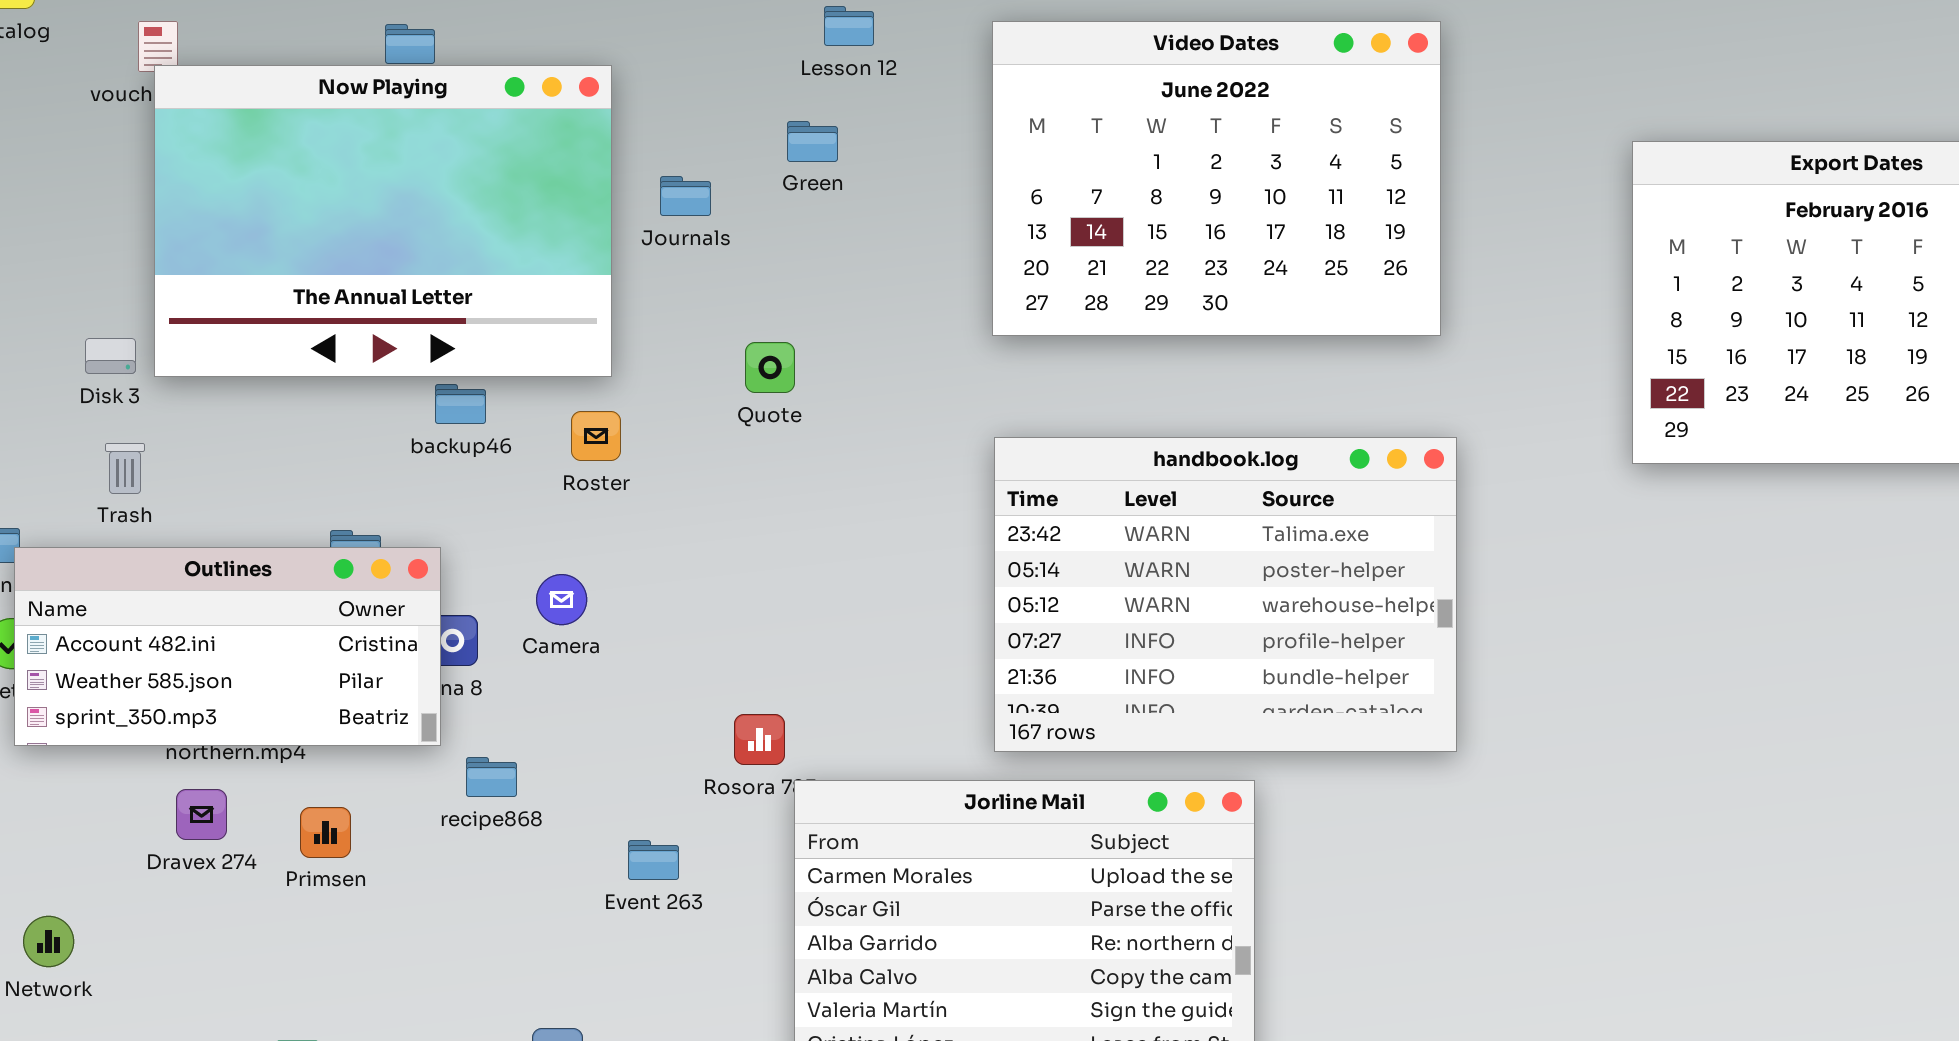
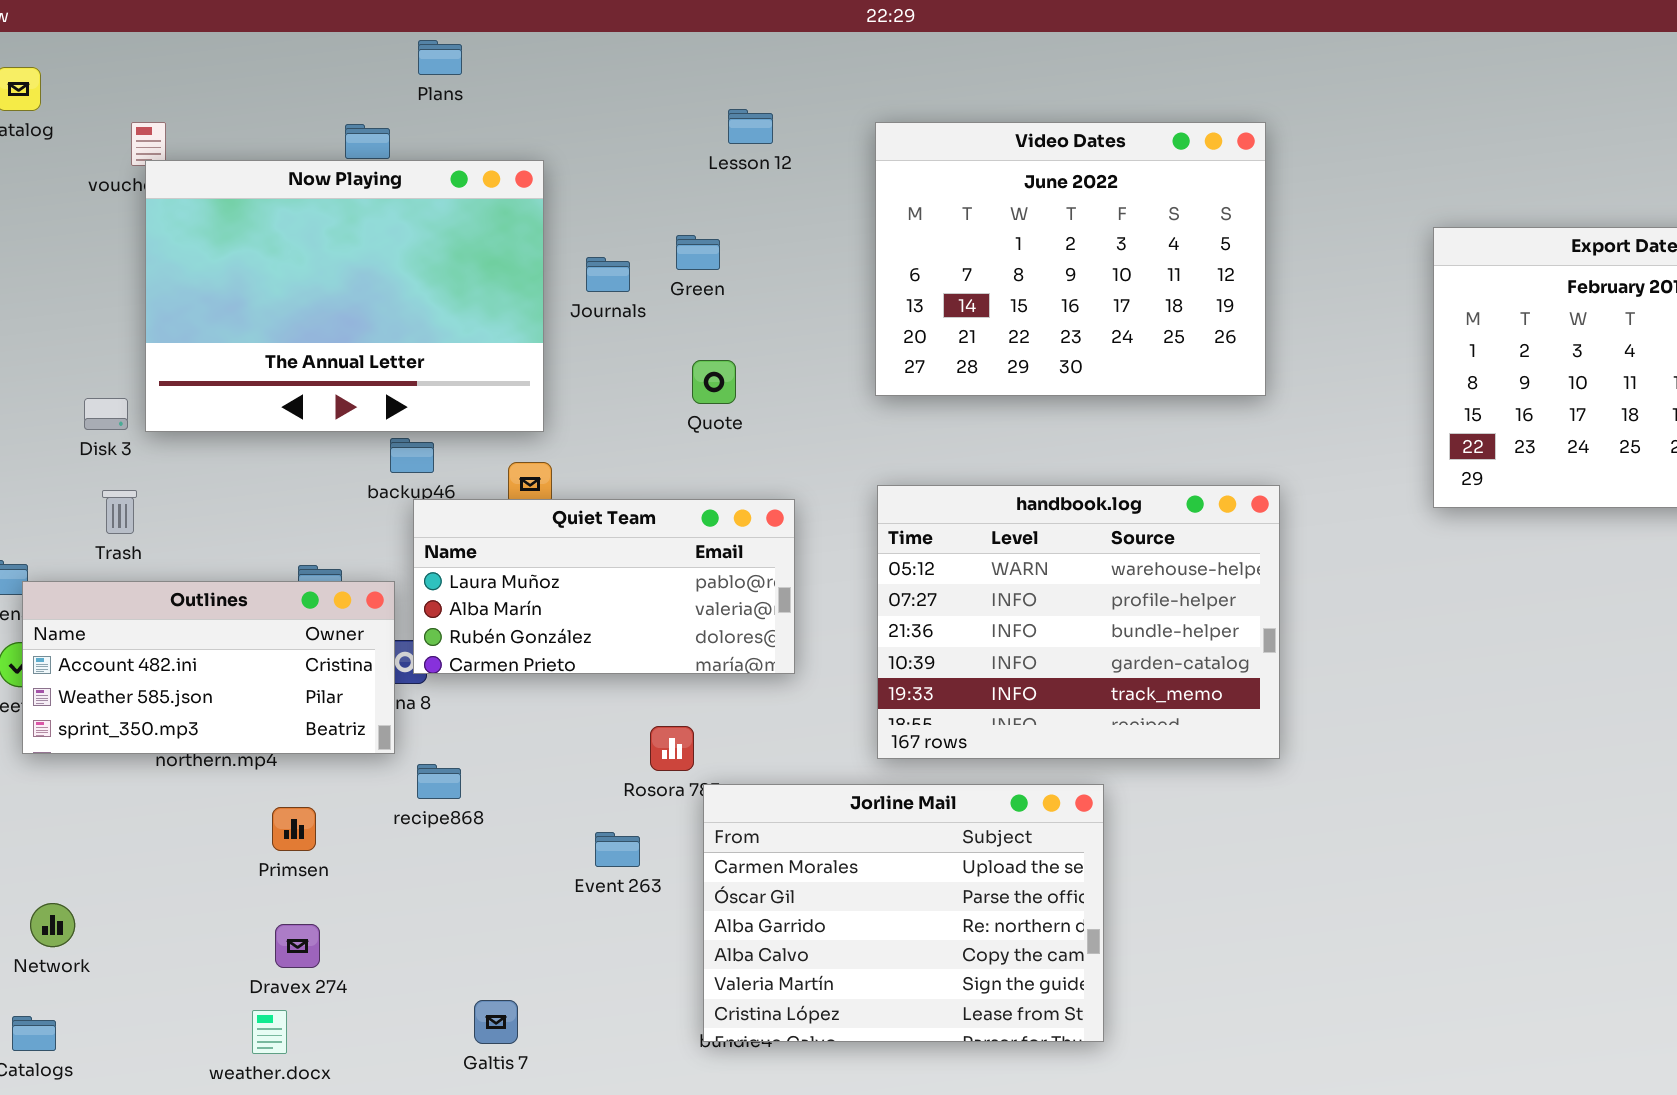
Green: [787,121,838,162] -> [676,235,720,270], moved
Quote: [745,342,795,393] -> [692,360,736,404], moved
handbook.log: [994,437,1457,752] -> [877,485,1280,759], scrolled down 2 rows
Quiet Team: none -> [413,499,795,674], opened
Dravex 274: [176,789,227,840] -> [275,924,320,968], moved
Event 263: [628,840,679,880] -> [595,832,640,867], moved

